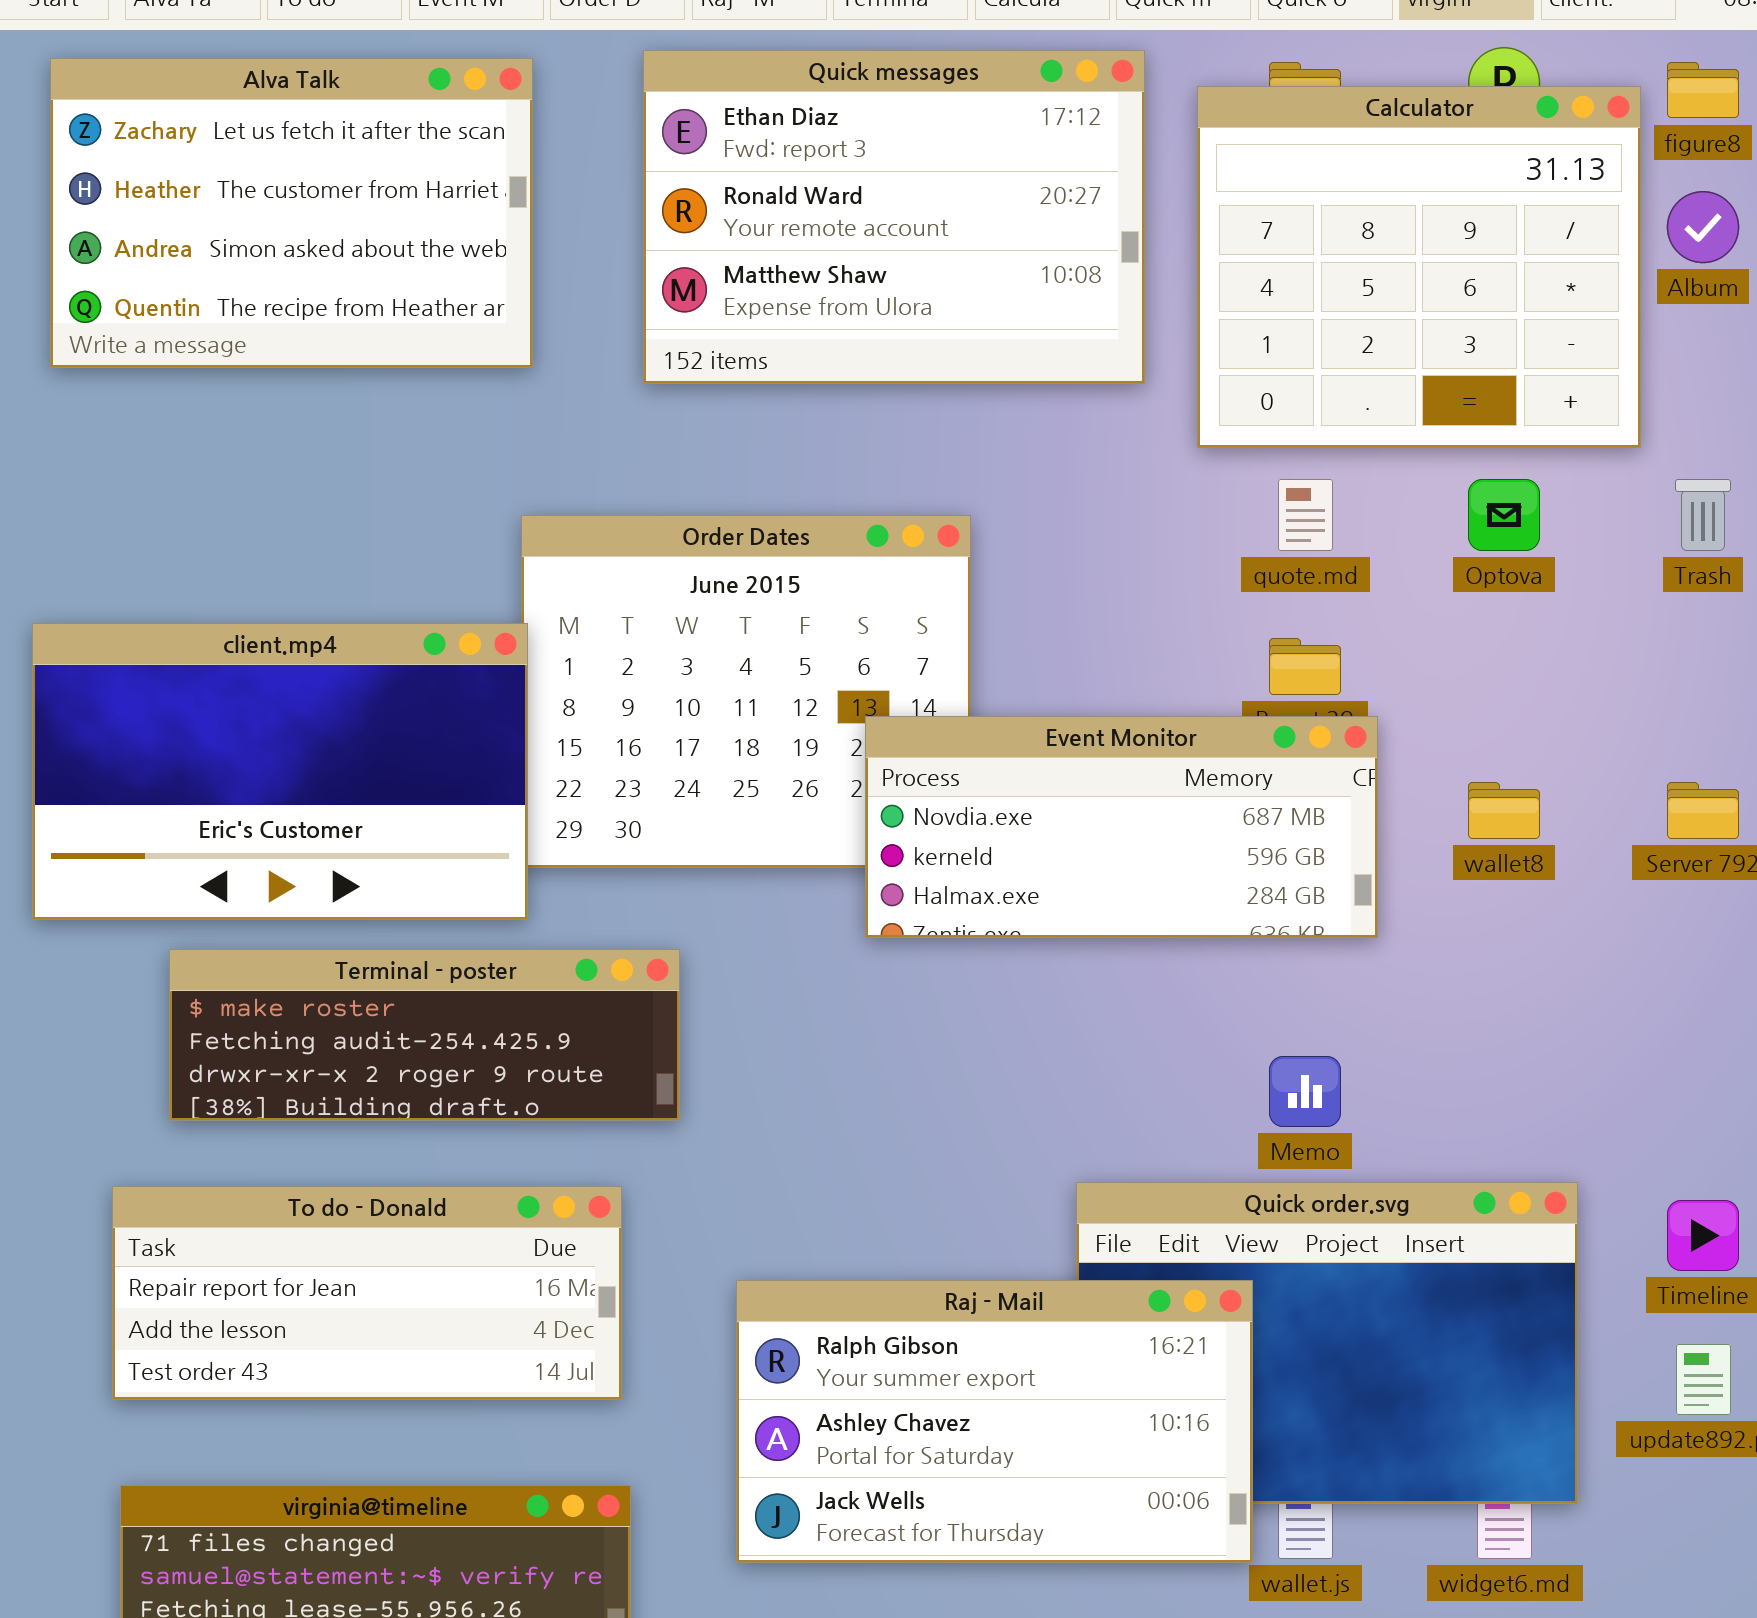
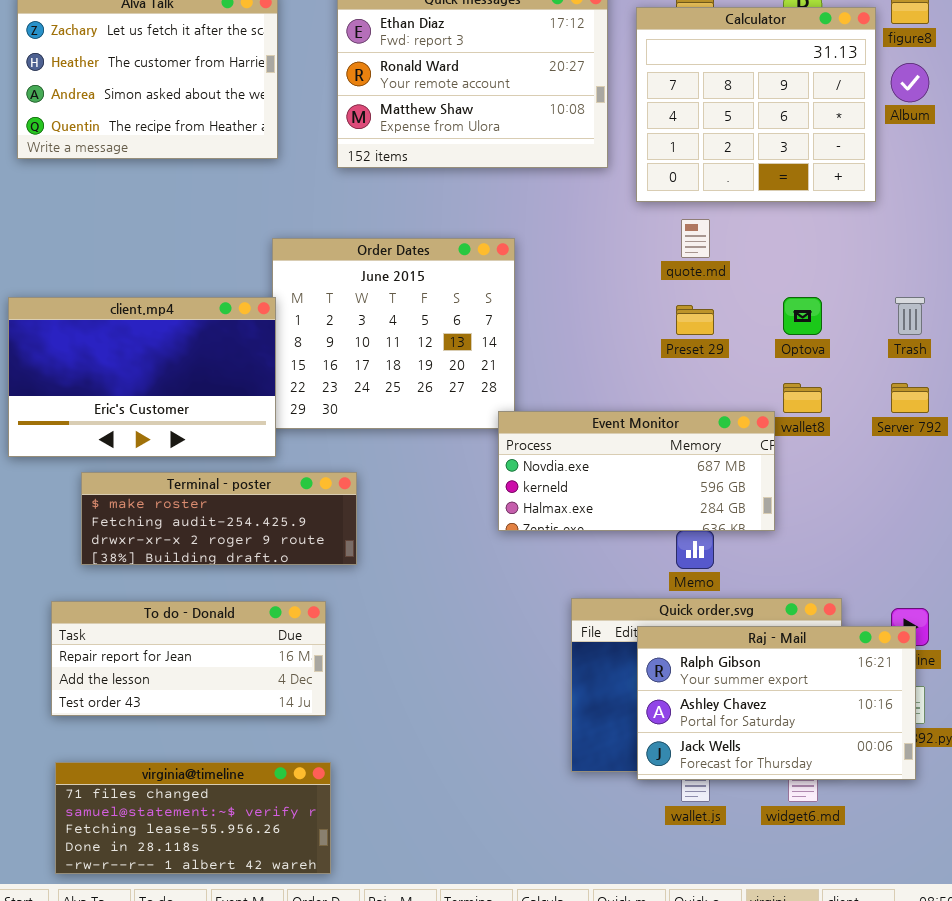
Optova: [1468,479,1540,551] -> [783,297,822,335], moved
Trash: [1675,479,1731,551] -> [895,297,925,335], moved
Event Monitor: [865,716,1378,938] -> [498,411,775,531], moved
Raj - Mail: [736,1280,1253,1563] -> [637,626,916,780], moved

